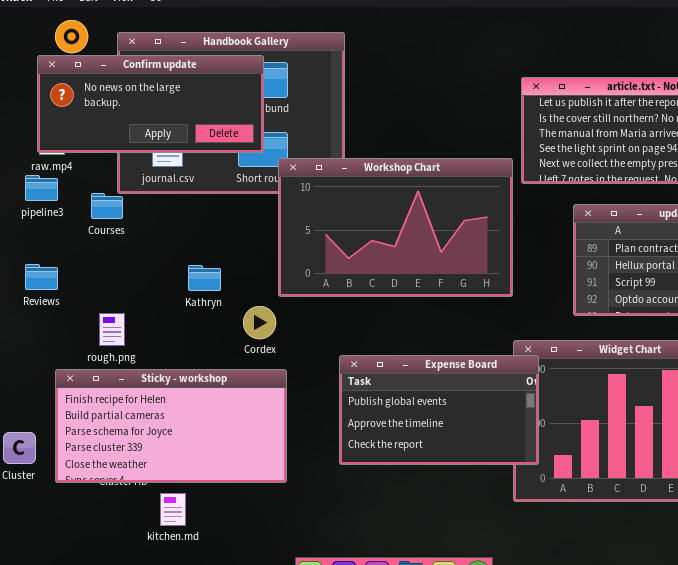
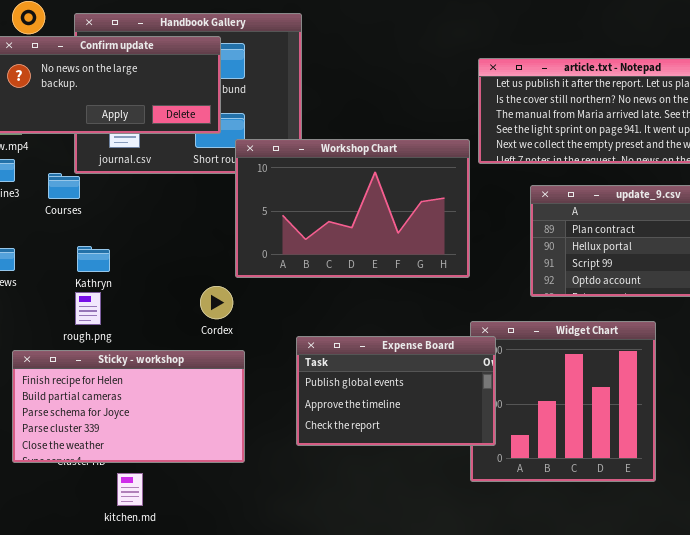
Kathryn: [188,265,221,291] -> [77,246,110,272], moved
rough.png: [99,313,125,346] -> [75,292,101,325], moved

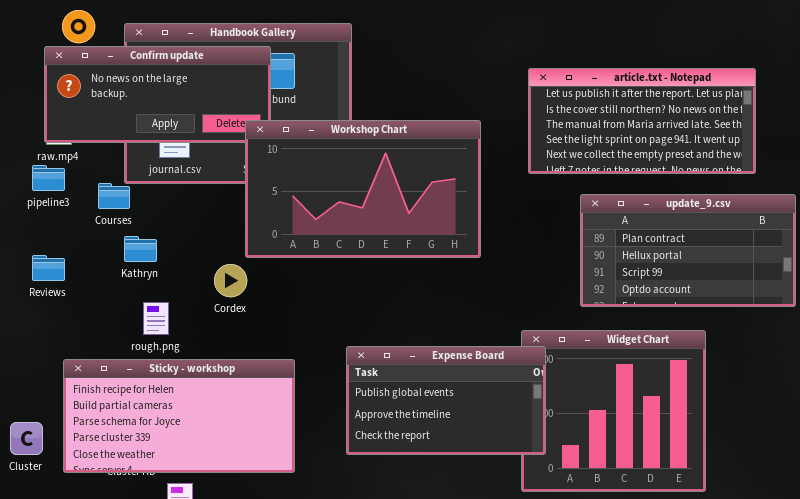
Workshop Chart: [235,139,470,278] -> [245,120,481,258], moved
Kathryn: [77,246,110,272] -> [124,236,157,262], moved
Cordex: [200,286,233,319] -> [214,264,247,297], moved
rough.png: [75,292,101,325] -> [143,302,169,335], moved

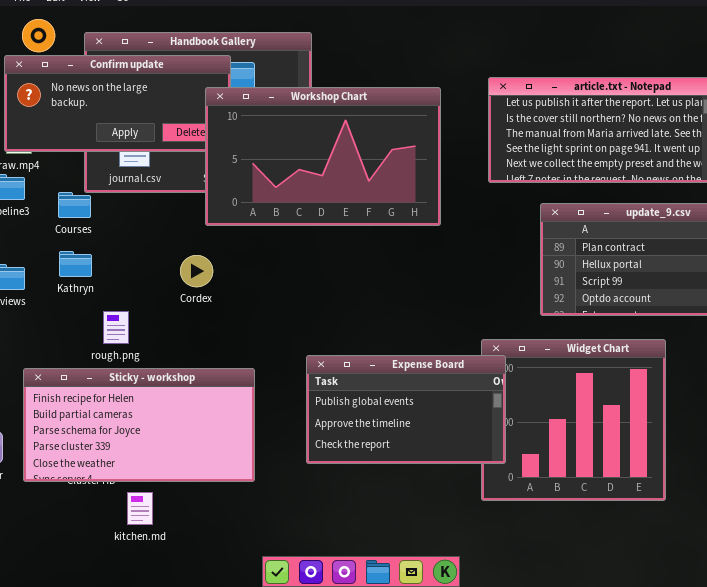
Workshop Chart: [245,120,481,258] -> [205,87,441,226], moved
Kathryn: [124,236,157,262] -> [59,251,92,277], moved
Cordex: [214,264,247,297] -> [180,255,213,287], moved

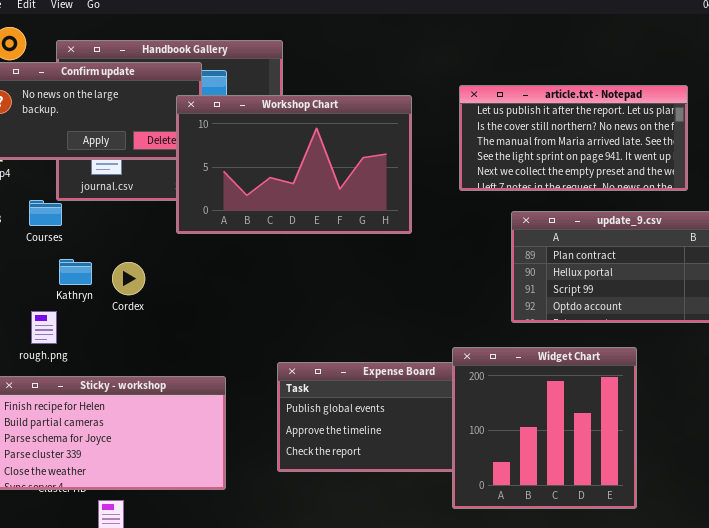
Kathryn: [59,251,92,277] -> [59,259,92,285], moved
Cordex: [180,255,213,287] -> [112,262,145,295], moved
rough.png: [103,311,129,344] -> [31,311,57,344], moved
Widget Chart: [481,339,666,501] -> [452,347,637,509], raised

